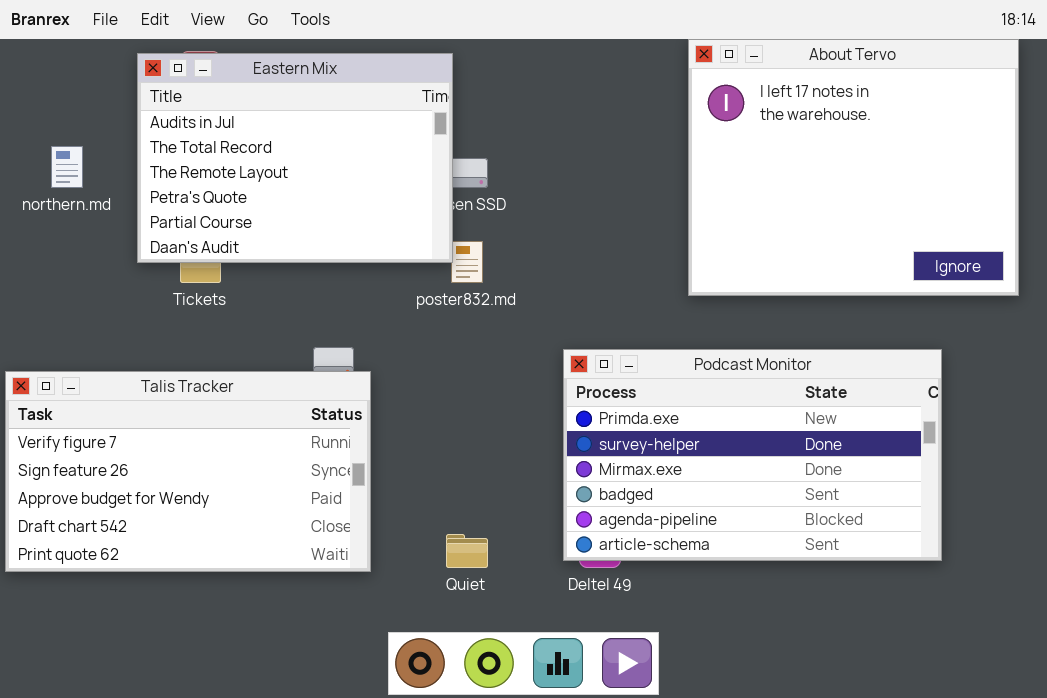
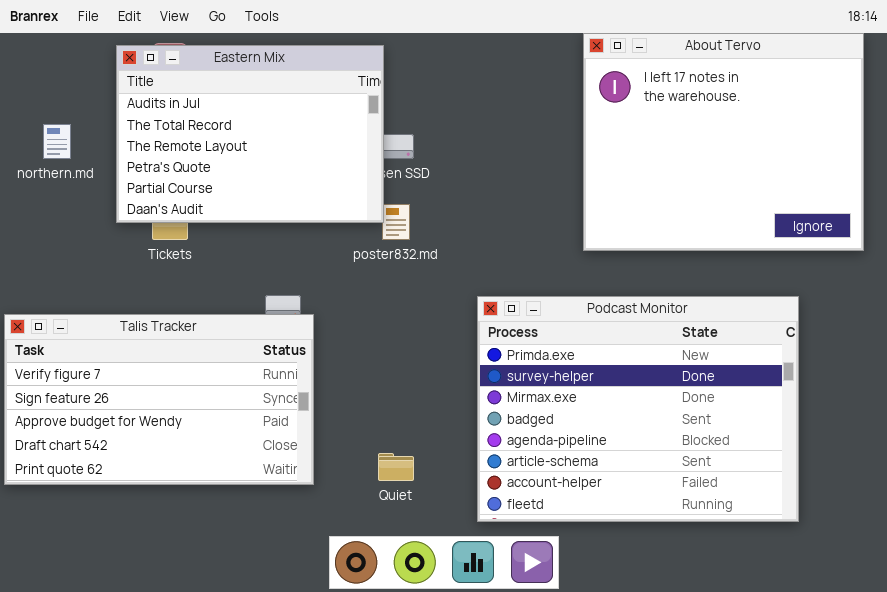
Podcast Monitor: [563,349,942,561] -> [477,296,799,522], resized

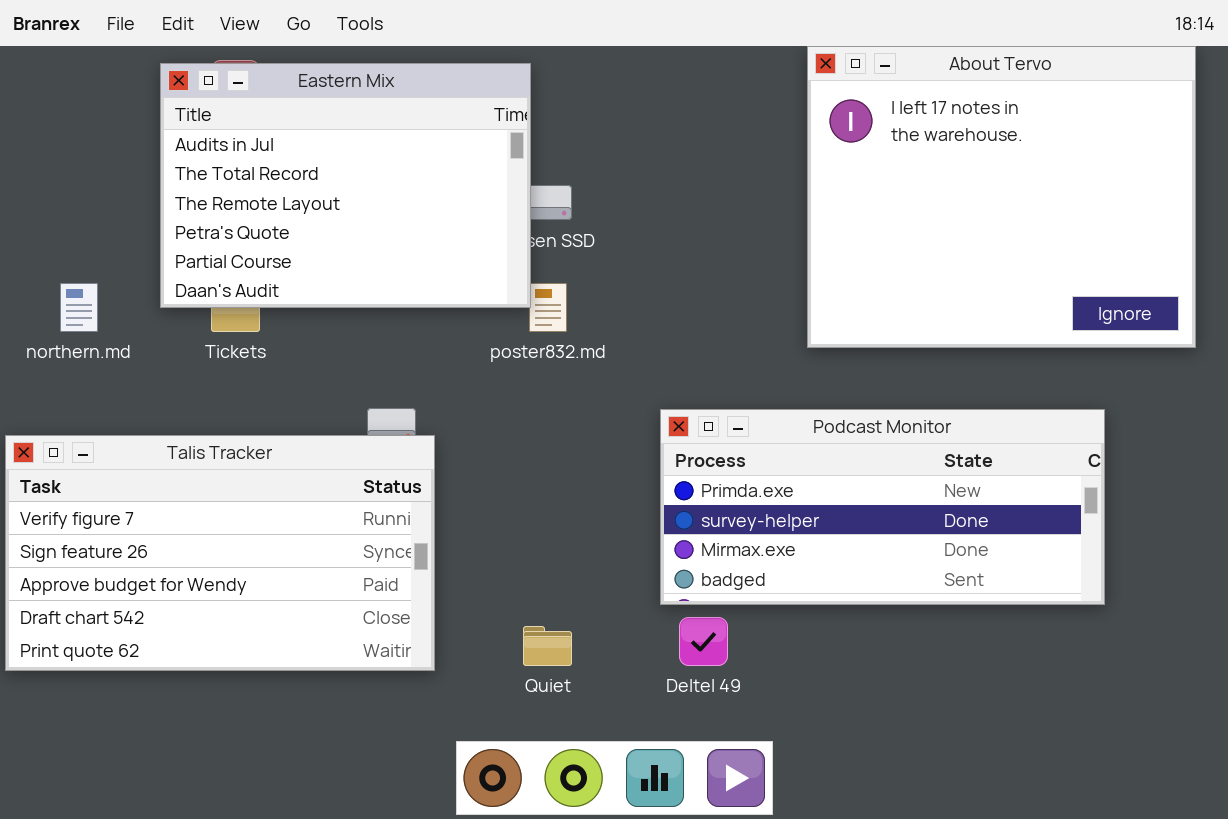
northern.md: [43,124,71,159] -> [60,283,98,332], moved
Podcast Monitor: [477,296,799,522] -> [660,409,1105,605], resized

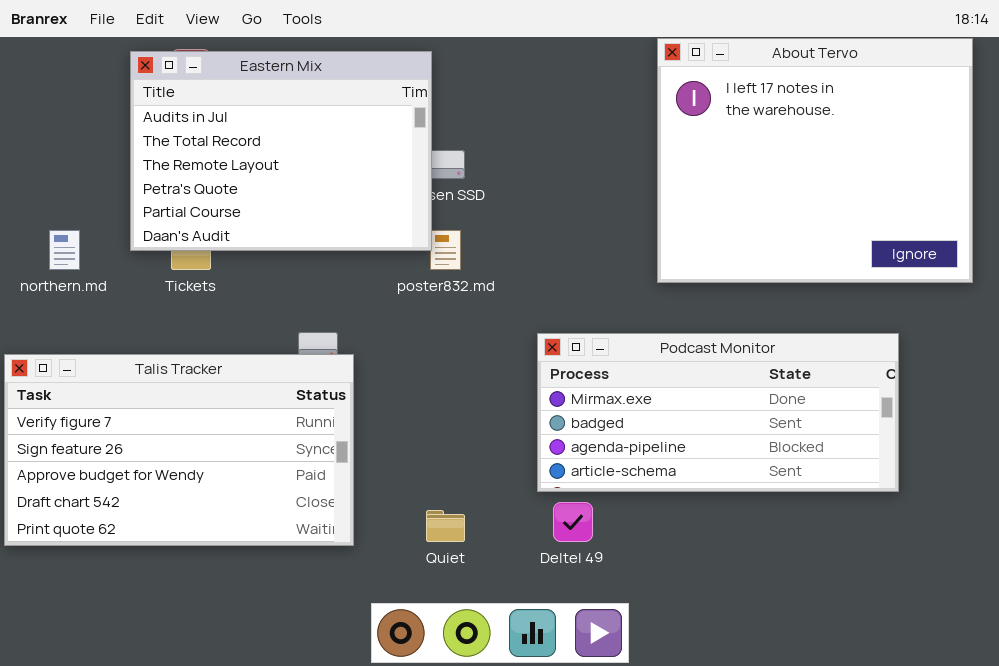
Podcast Monitor: [660,409,1105,605] -> [537,333,899,492], scrolled down 2 rows

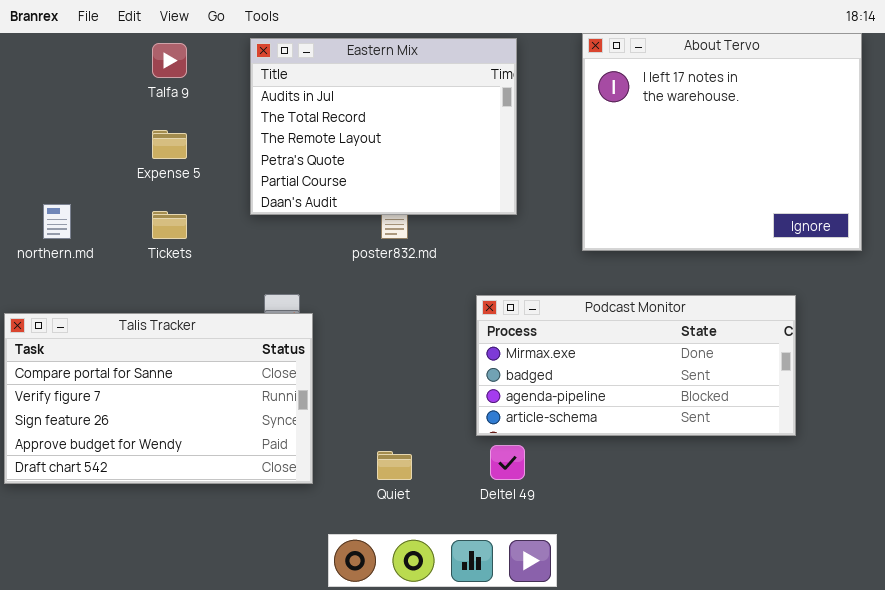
Eastern Mix: [130,51,432,251] -> [250,38,517,215], moved
Talis Tracker: [4,354,354,546] -> [4,313,313,484], scrolled up 1 row

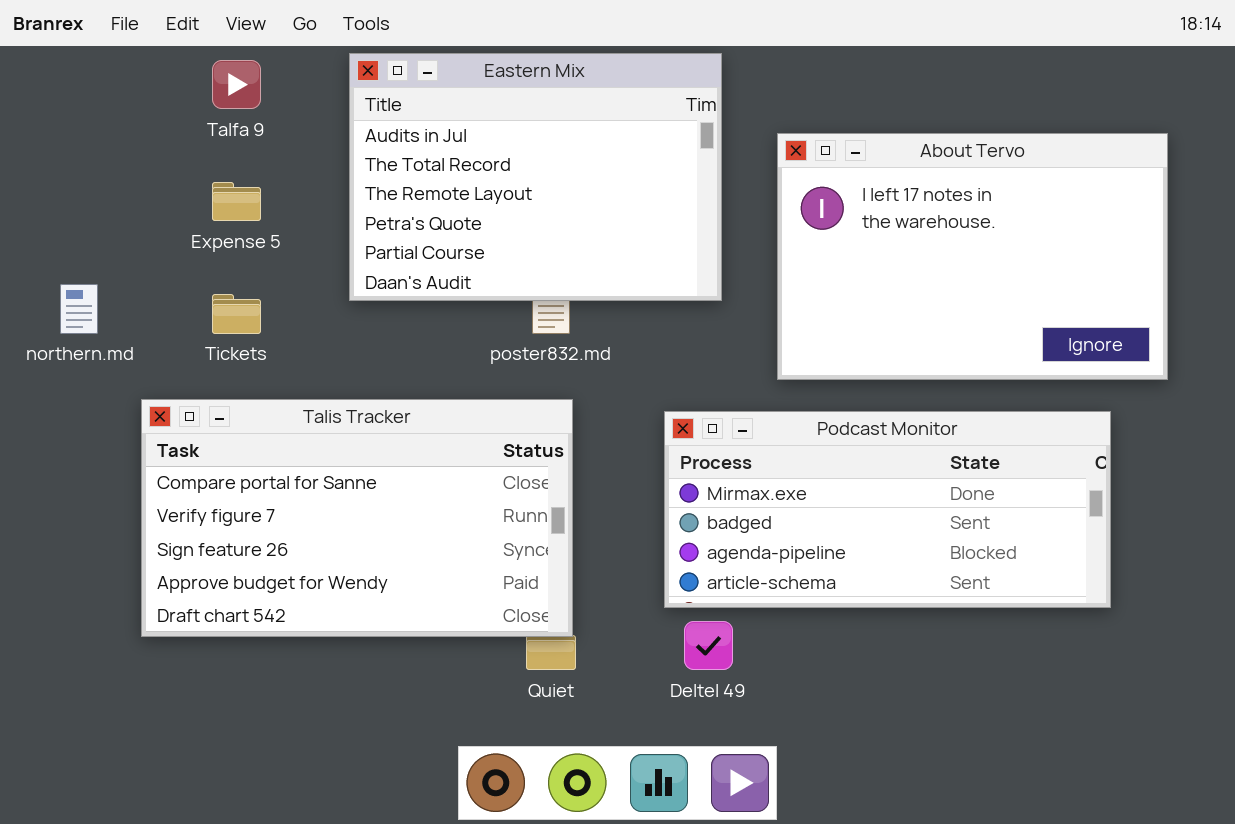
About Tervo: [582,33,862,251] -> [777,133,1168,380], moved, resized
Talis Tracker: [4,313,313,484] -> [141,399,573,637], moved

